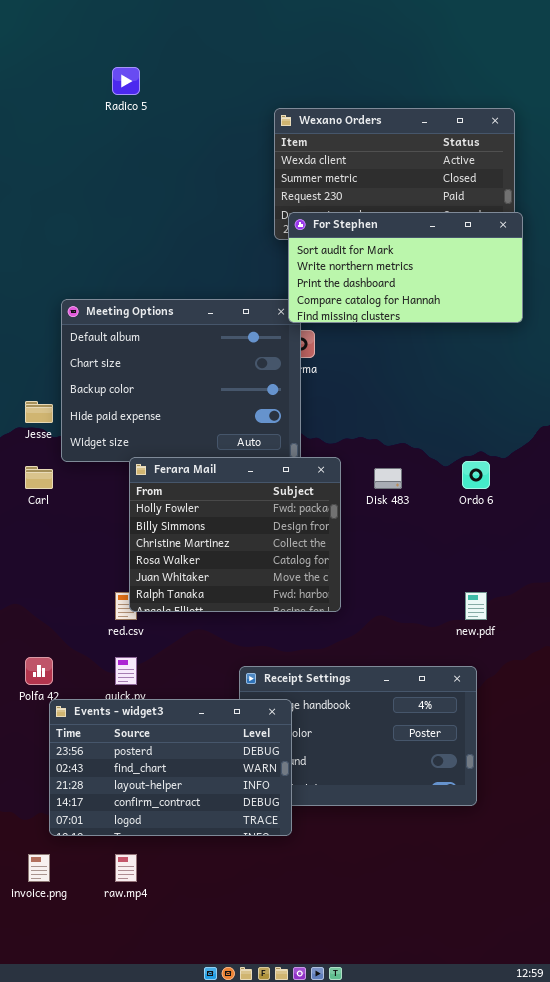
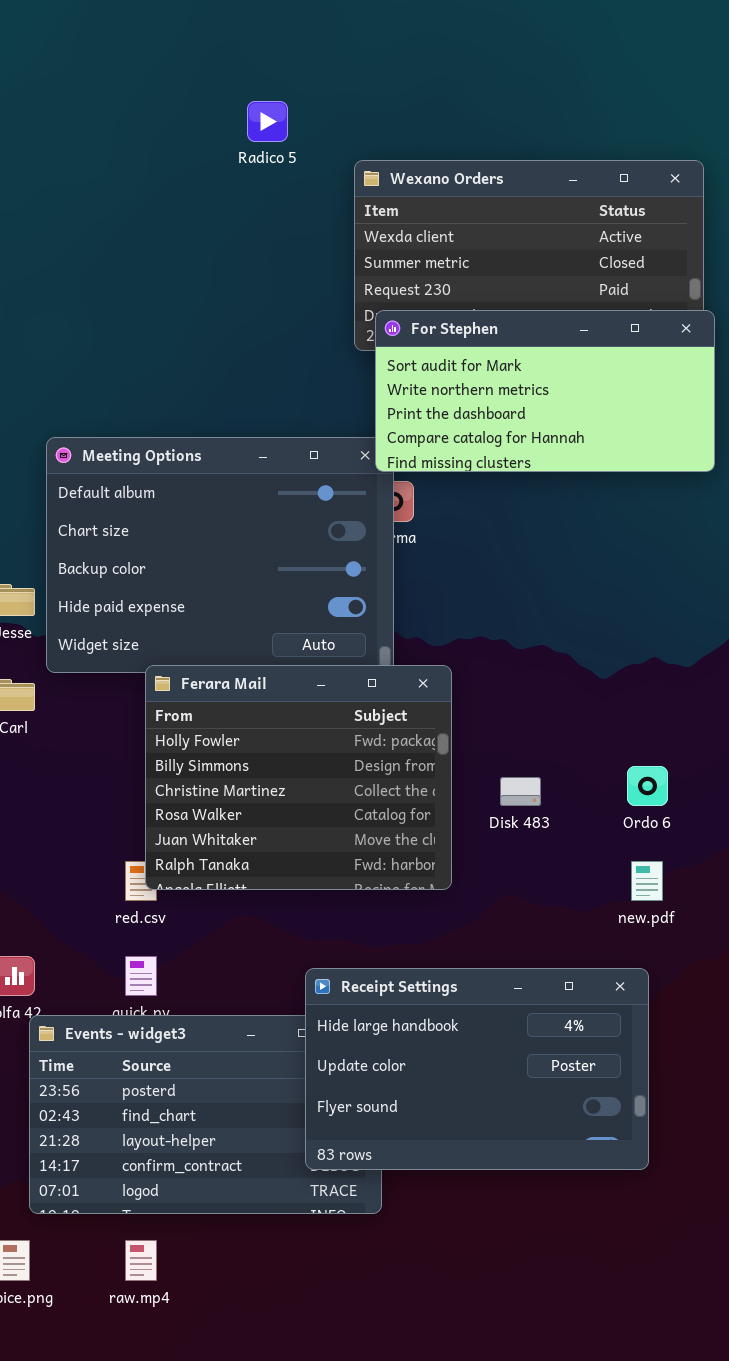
Radico 5: [112,67,140,95] -> [247,101,288,142], moved
Ordo 6: [462,461,490,489] -> [627,766,668,806], moved
Disk 483: [374,468,402,489] -> [500,777,541,806], moved
Receipt Settings: [239,666,477,806] -> [305,968,649,1170], raised

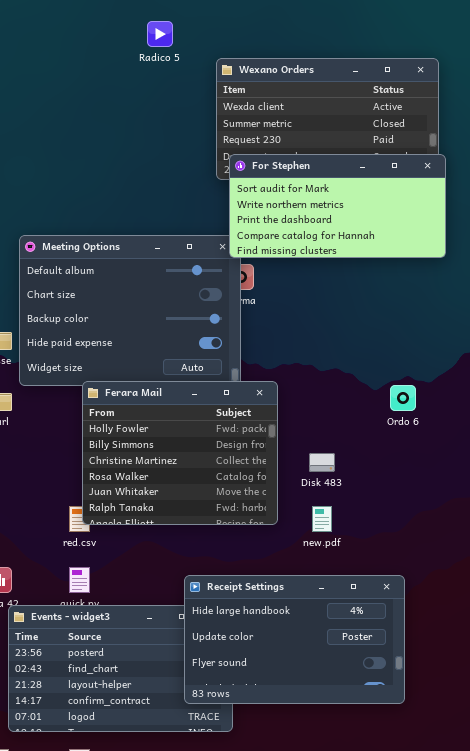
Ordo 6: [627,766,668,806] -> [390,385,416,411], moved
new.pdf: [631,861,663,901] -> [312,506,332,532], moved

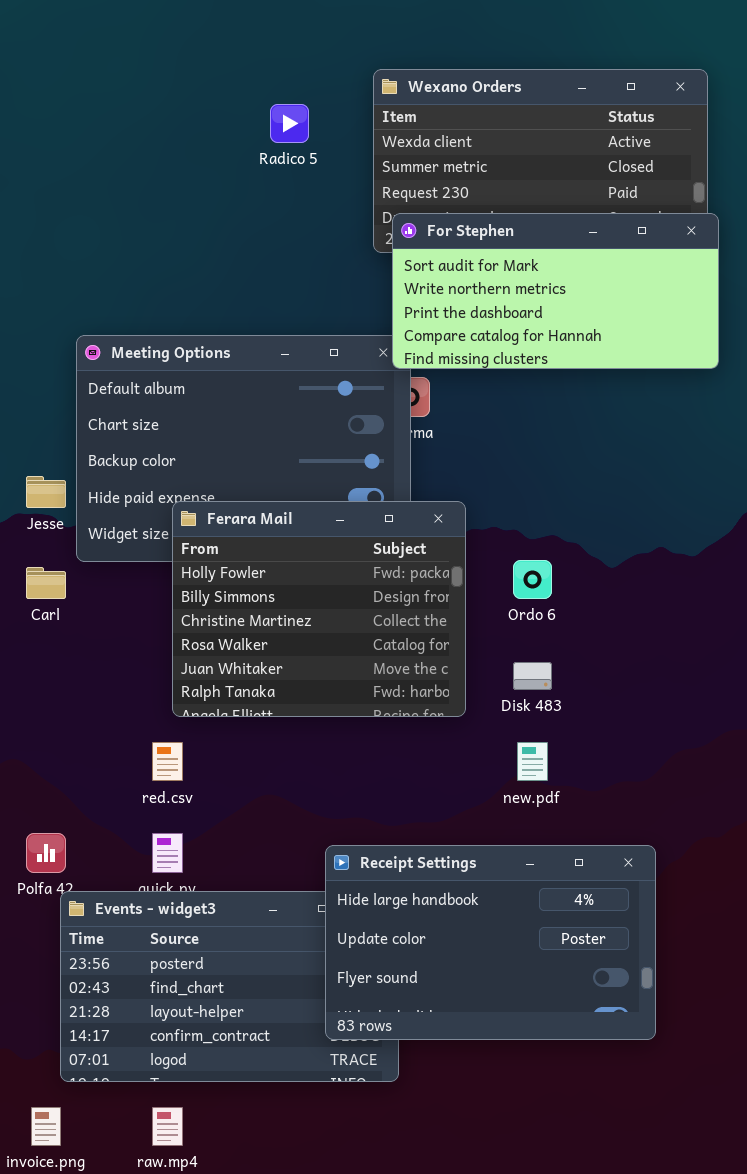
Radico 5: [147,21,173,47] -> [270,104,309,143], moved
Ferara Mail: [82,381,278,525] -> [172,501,466,717], moved
Ordo 6: [390,385,416,411] -> [513,560,552,599], moved

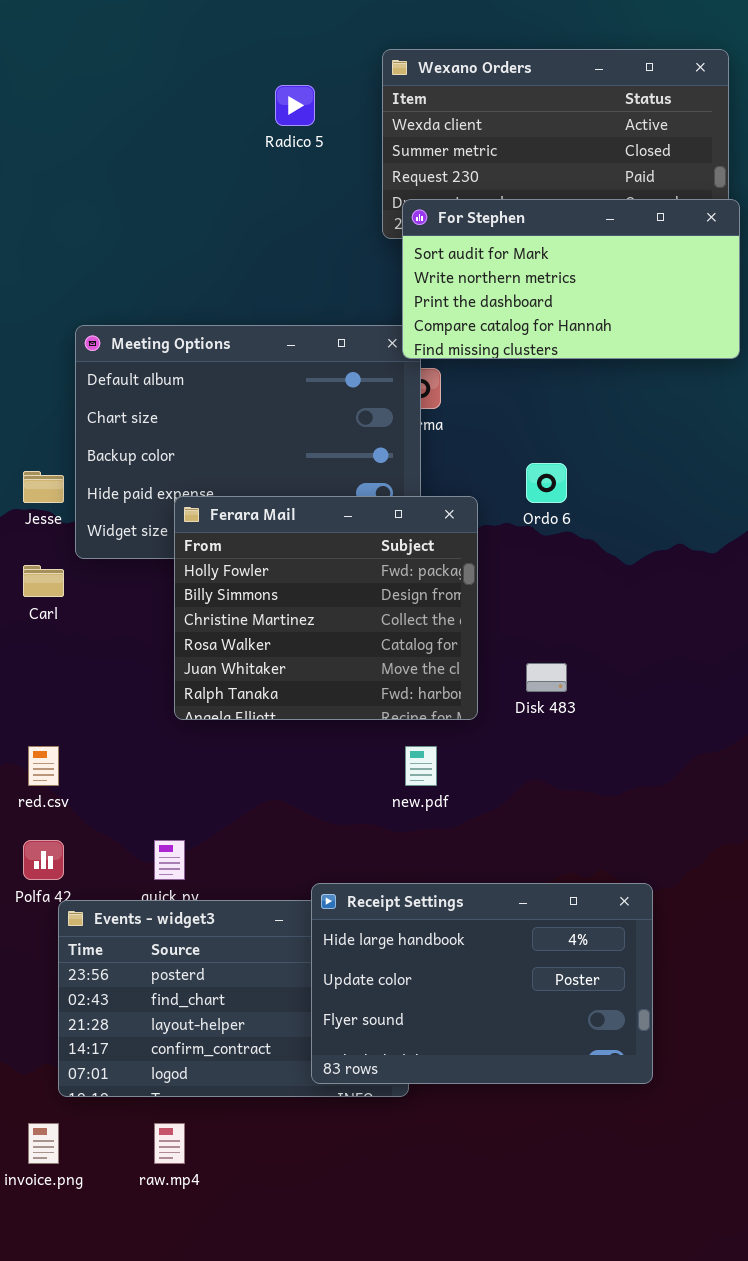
Ordo 6: [513,560,552,599] -> [526,463,567,503], moved
red.csv: [152,742,183,781] -> [28,746,59,786], moved
new.pdf: [517,742,548,781] -> [405,746,437,786], moved
Receipt Settings: [325,845,656,1040] -> [311,883,653,1084], moved

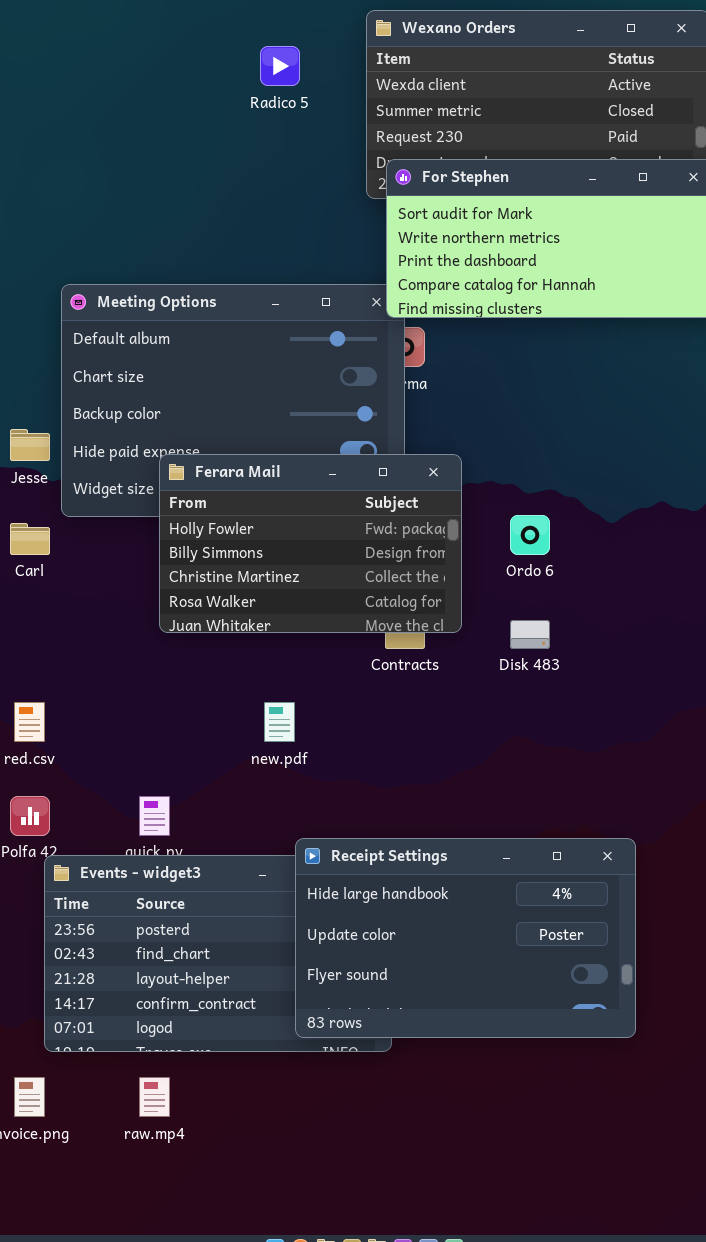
Ordo 6: [526,463,567,503] -> [510,515,550,555], moved
Ferara Mail: [174,496,478,720] -> [159,454,462,633], resized
new.pdf: [405,746,437,786] -> [264,702,295,742], moved

